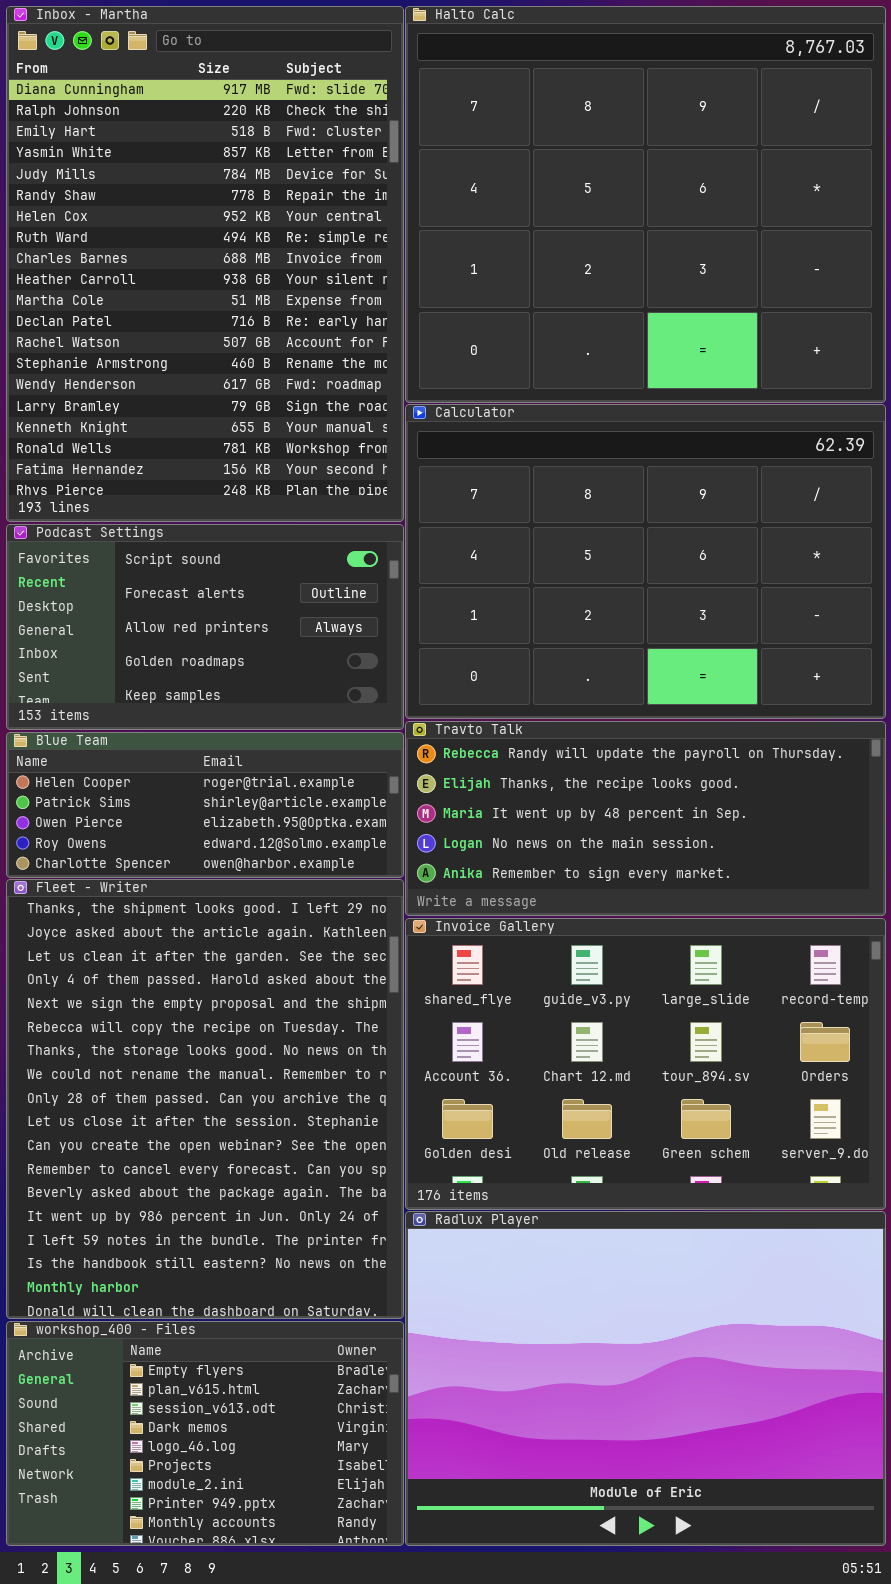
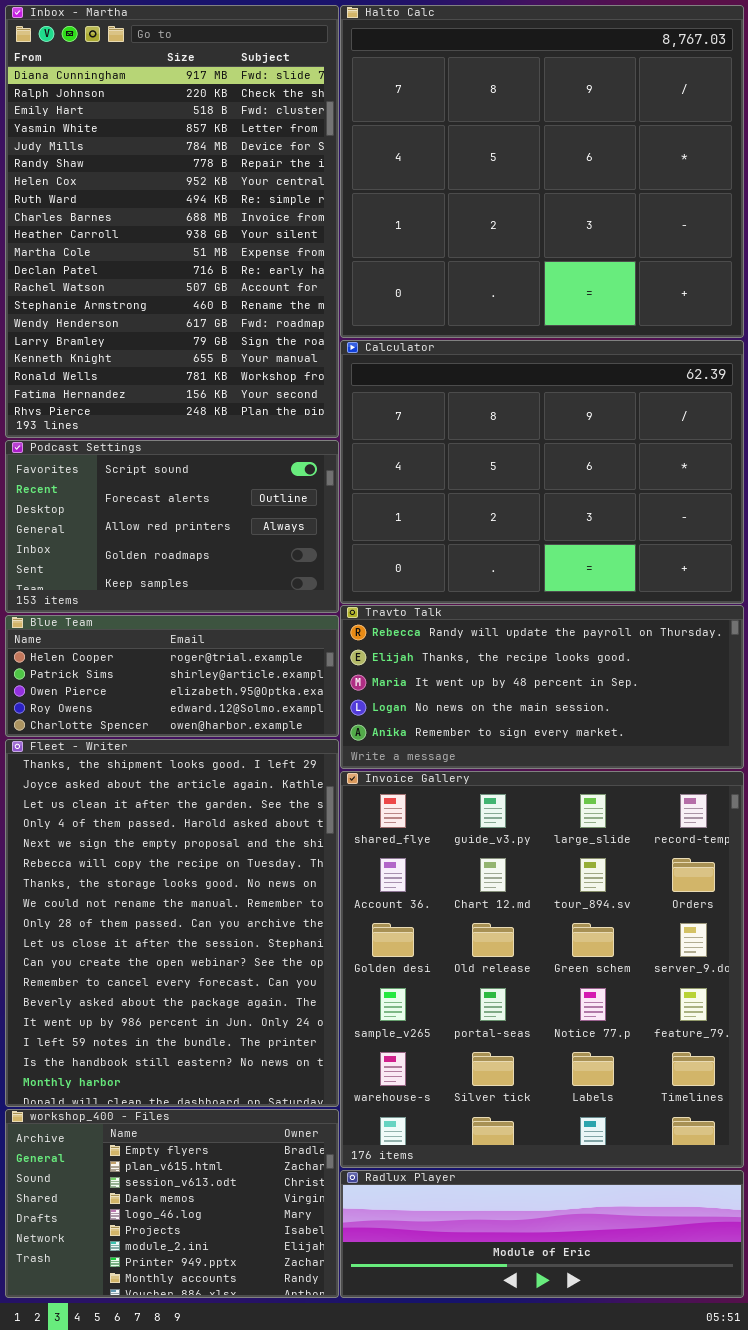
Invoice Gallery: [405,918,886,1210] -> [340,771,744,1168], resized
Radlux Player: [405,1211,886,1546] -> [340,1170,744,1298], resized

